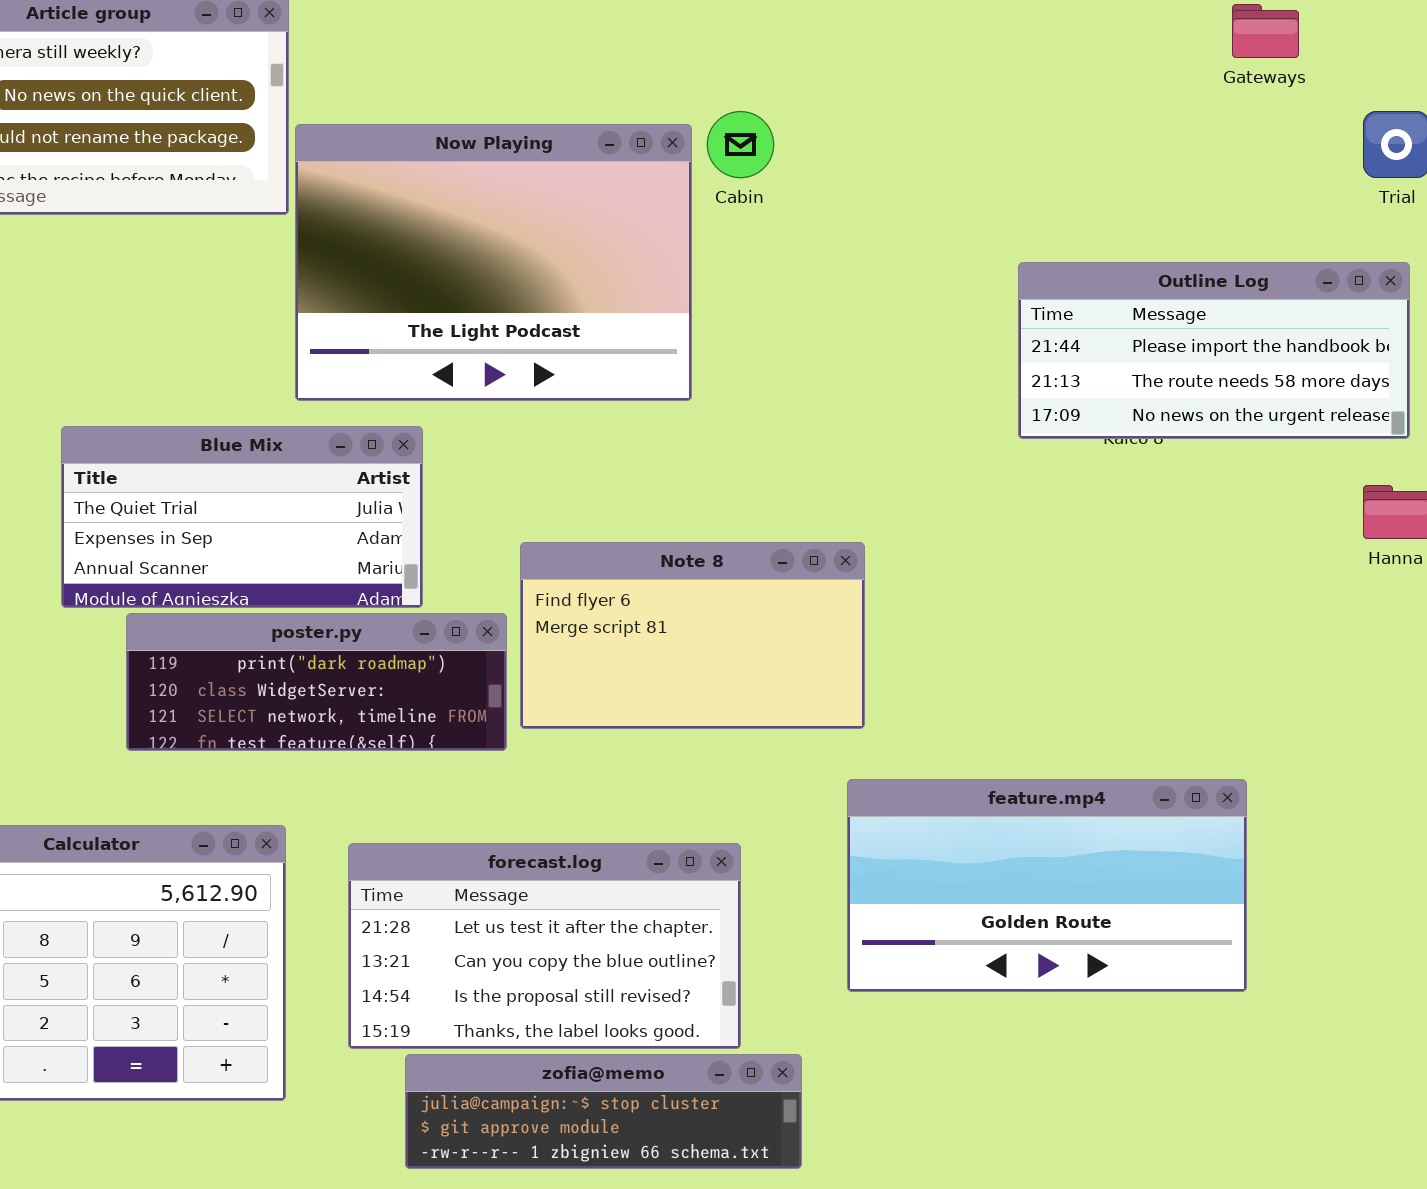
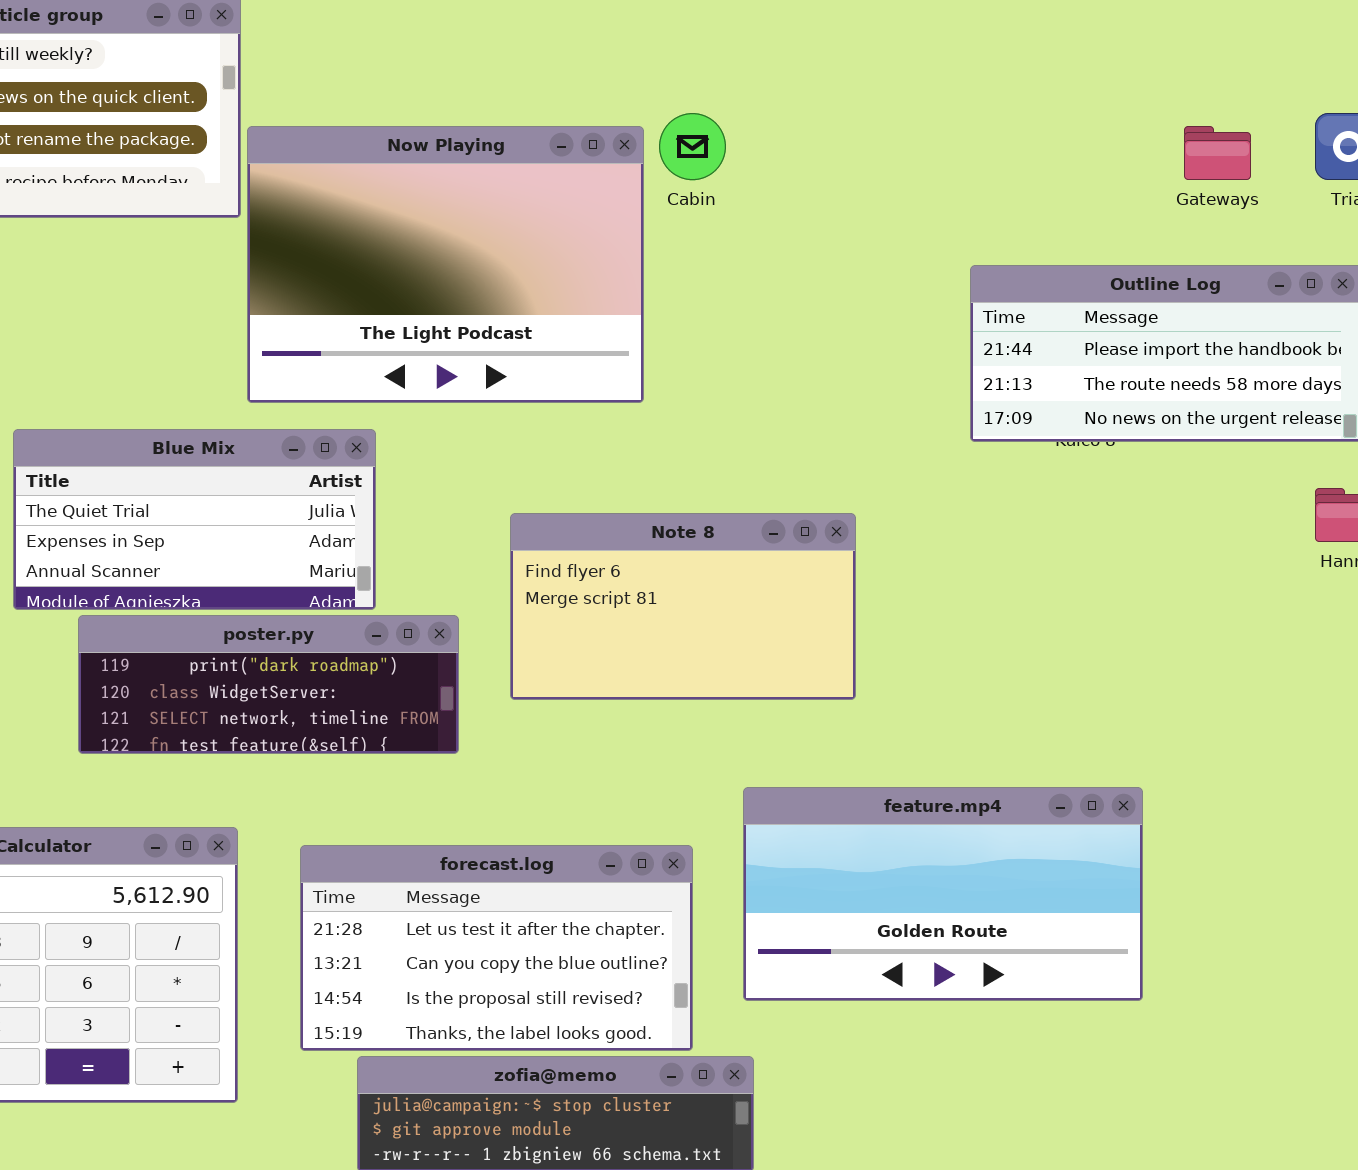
Gateways: [1232,4,1299,58] -> [1184,126,1251,180], moved
Note 8: [520,542,865,729] -> [510,513,856,700], moved
feature.mp4: [847,779,1247,992] -> [743,787,1143,1001], moved

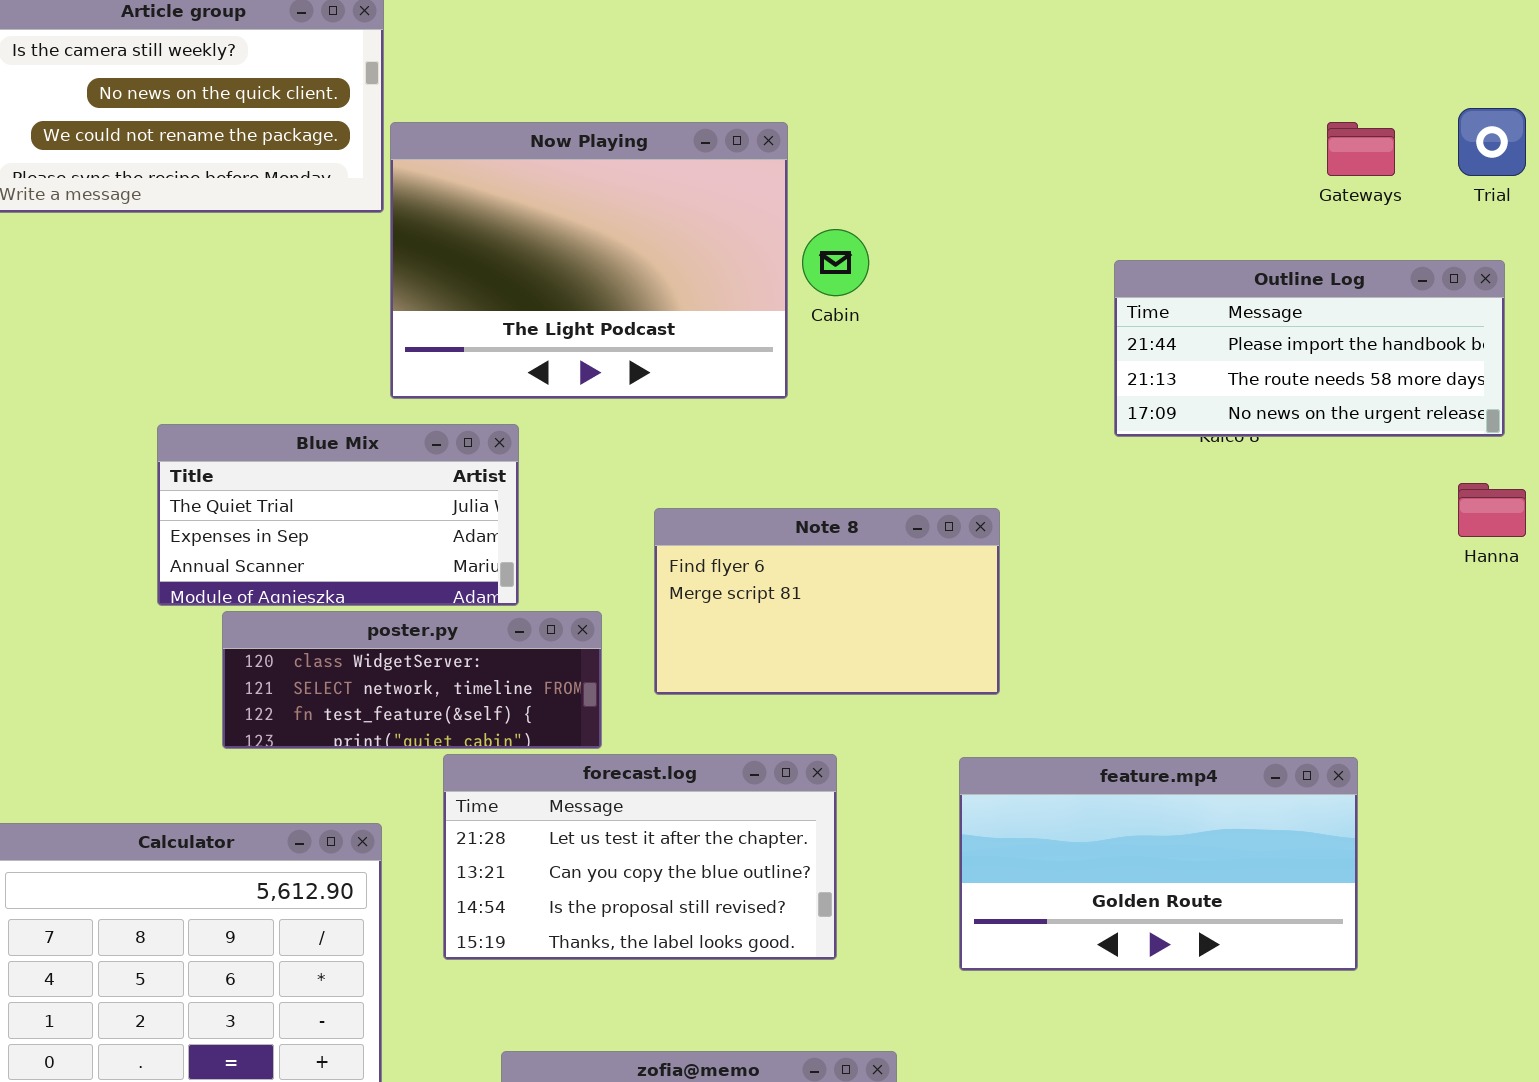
Cabin: [659,113,726,180] -> [802,229,869,296], moved
poster.py: [78,615,459,754] -> [222,611,602,749], scrolled down 1 row
feature.mp4: [743,787,1143,1001] -> [959,757,1358,971], moved
forecast.log: [300,845,693,1051] -> [443,754,837,960], moved

